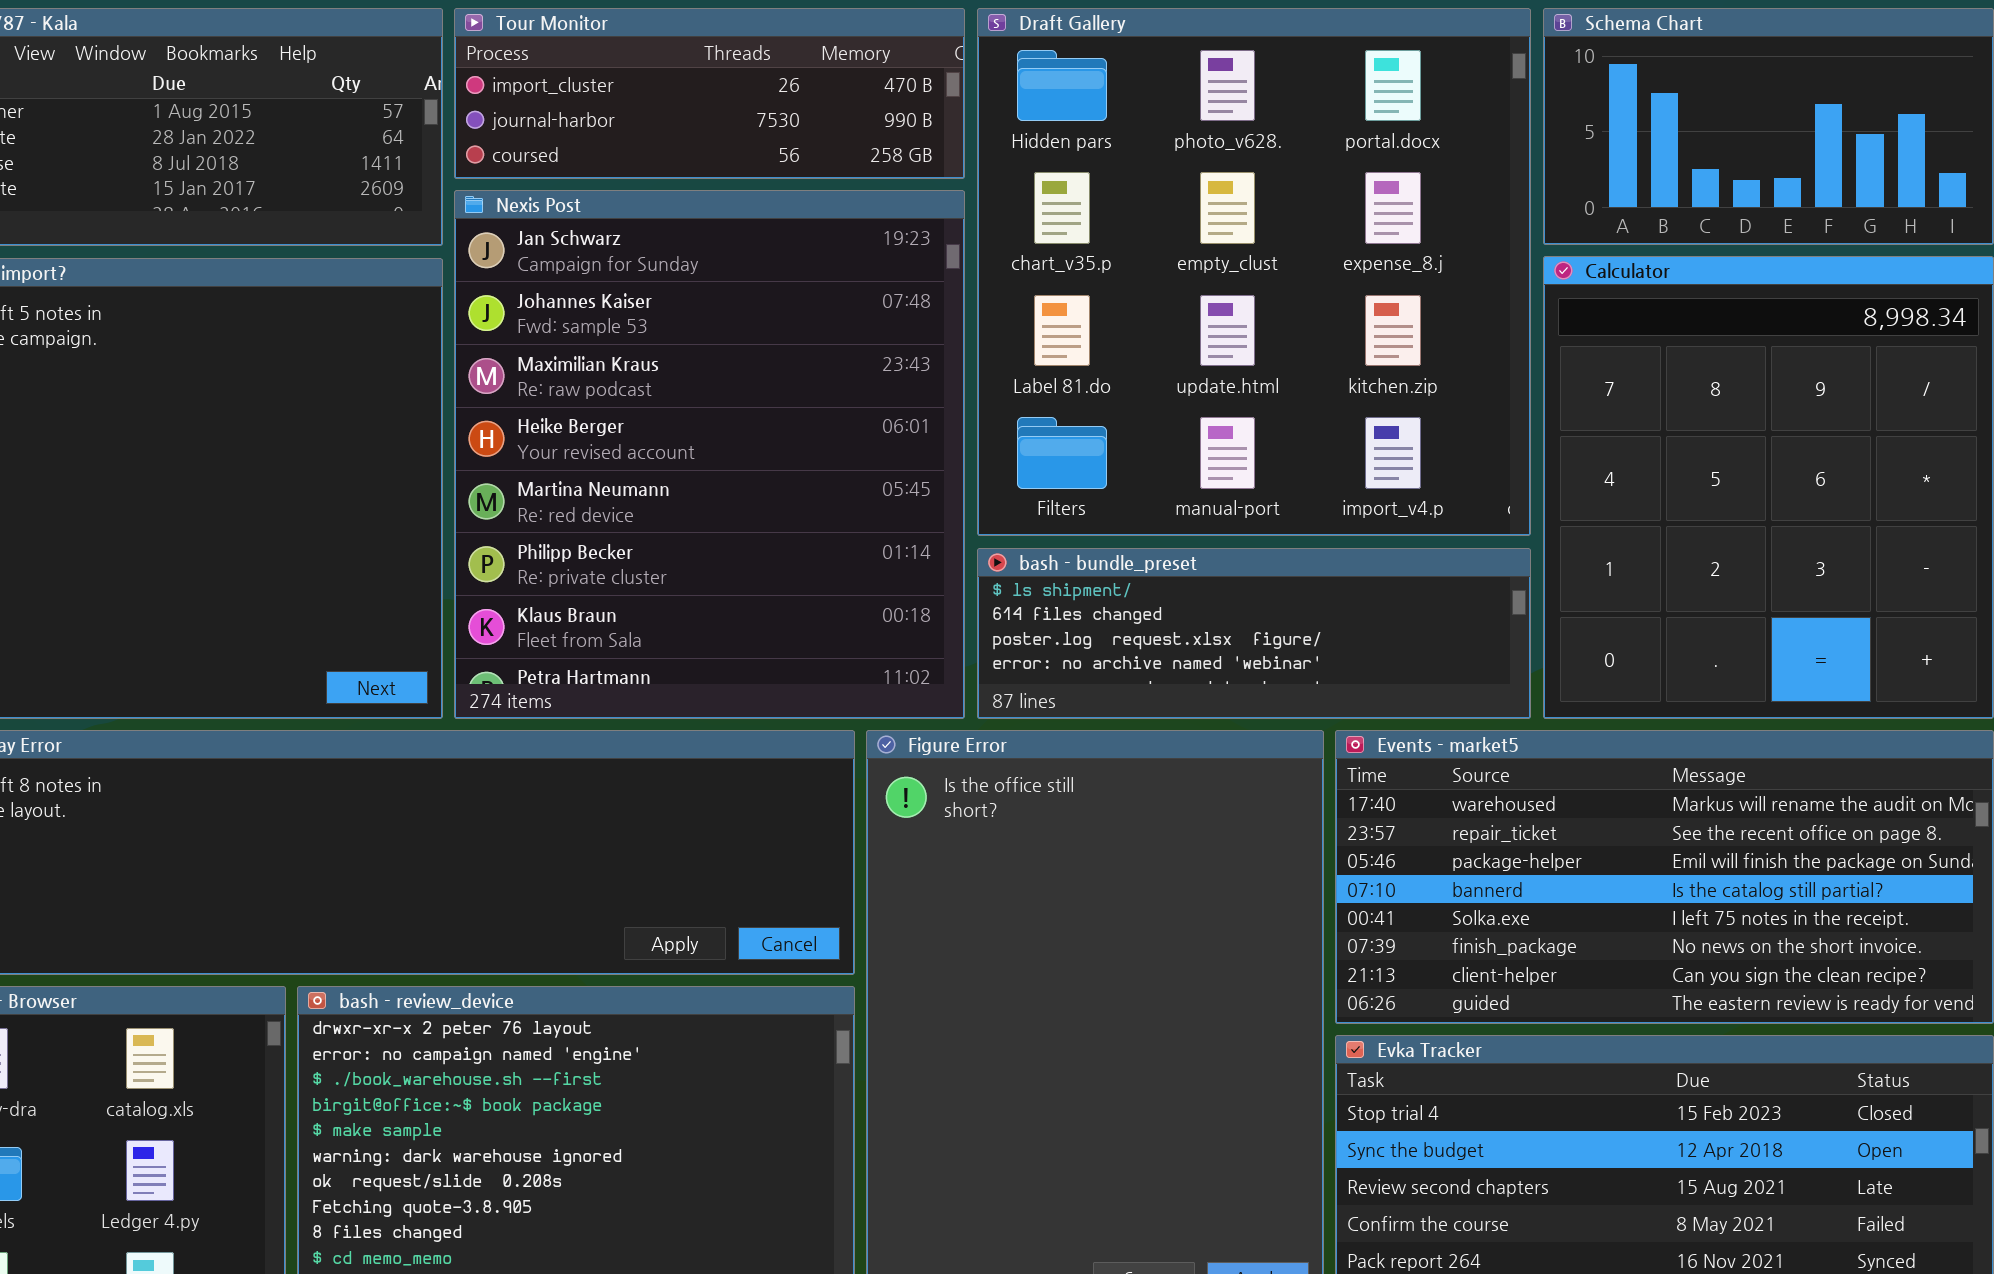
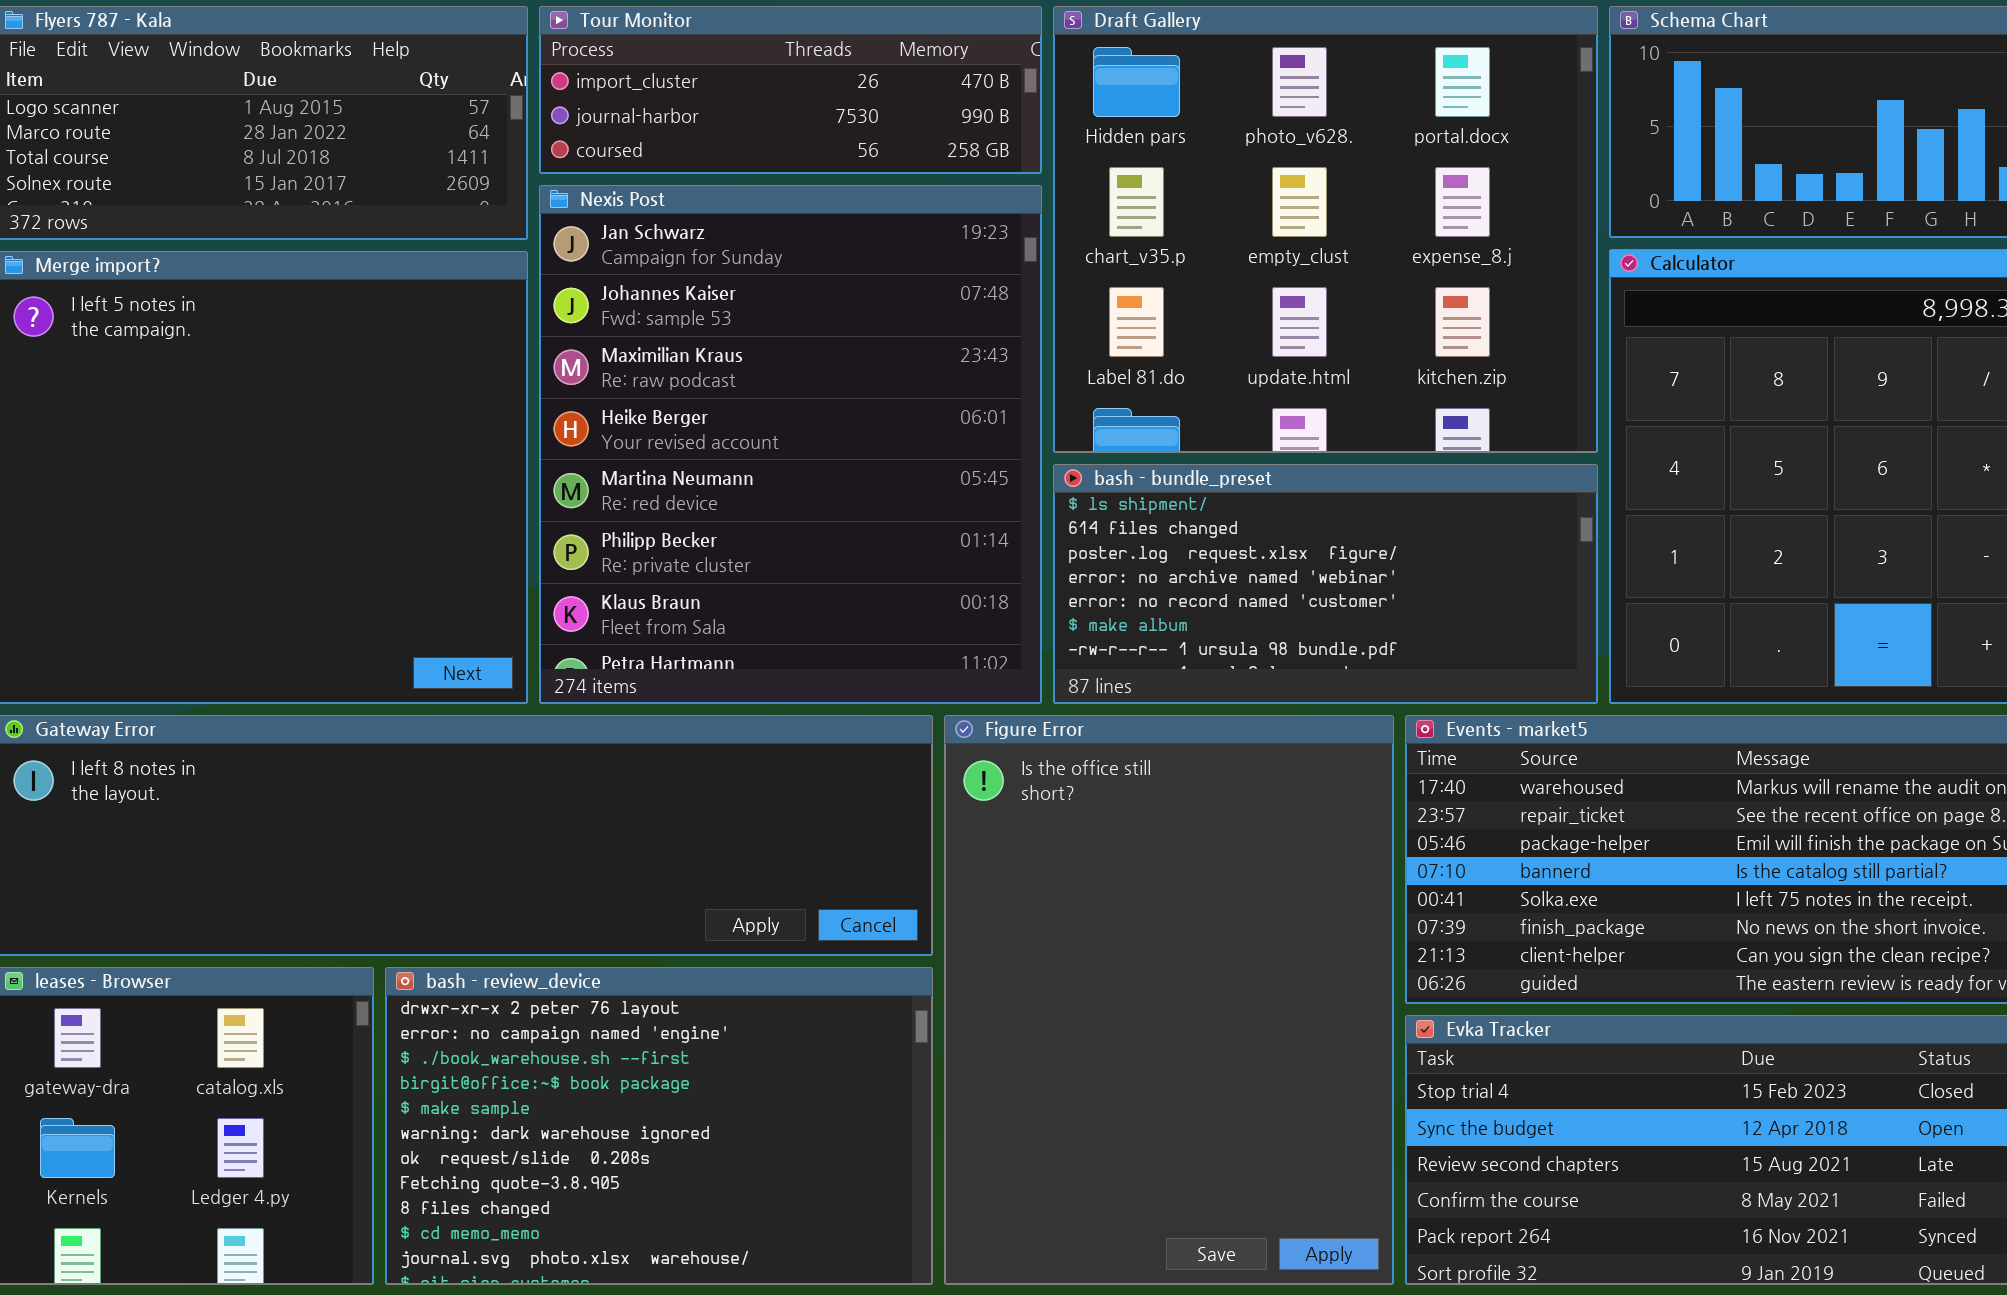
Draft Gallery: [977,8,1531,536] -> [1053,6,1598,453], resized
bash - bundle_preset: [977,548,1531,719] -> [1053,464,1598,704], resized

